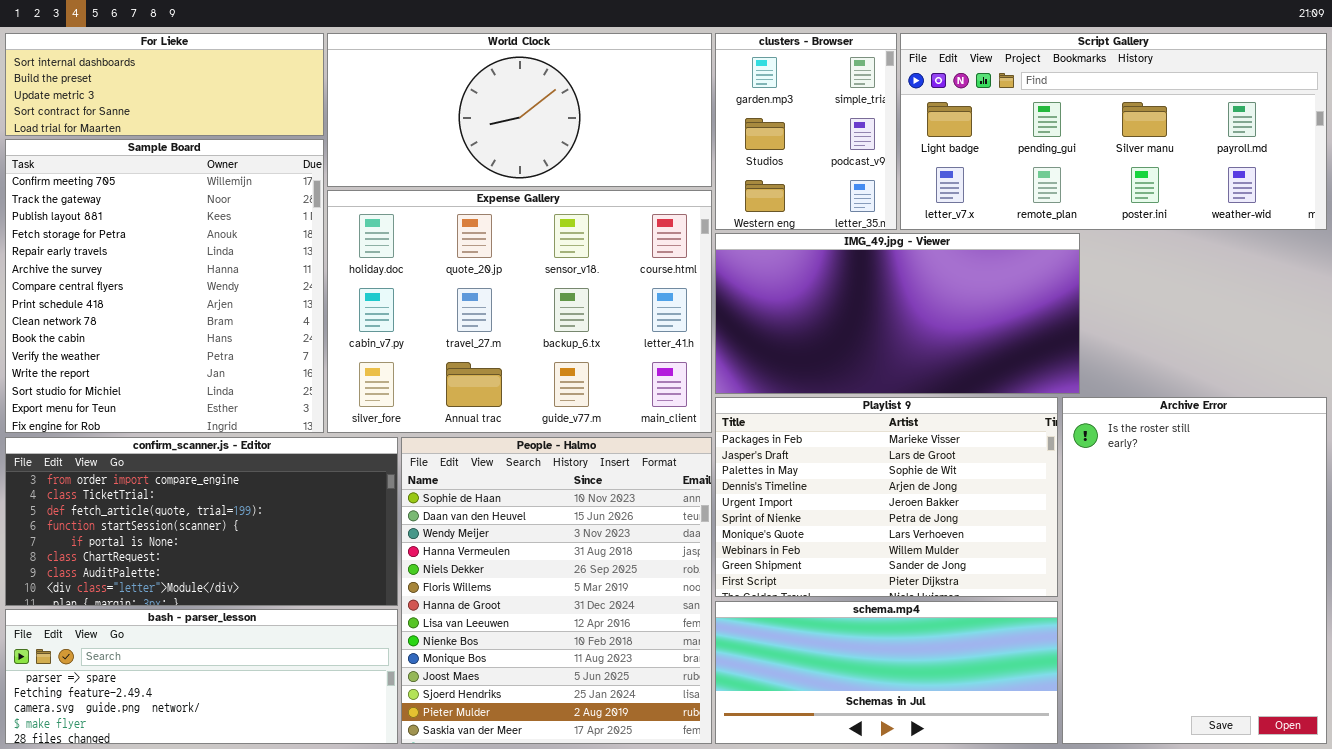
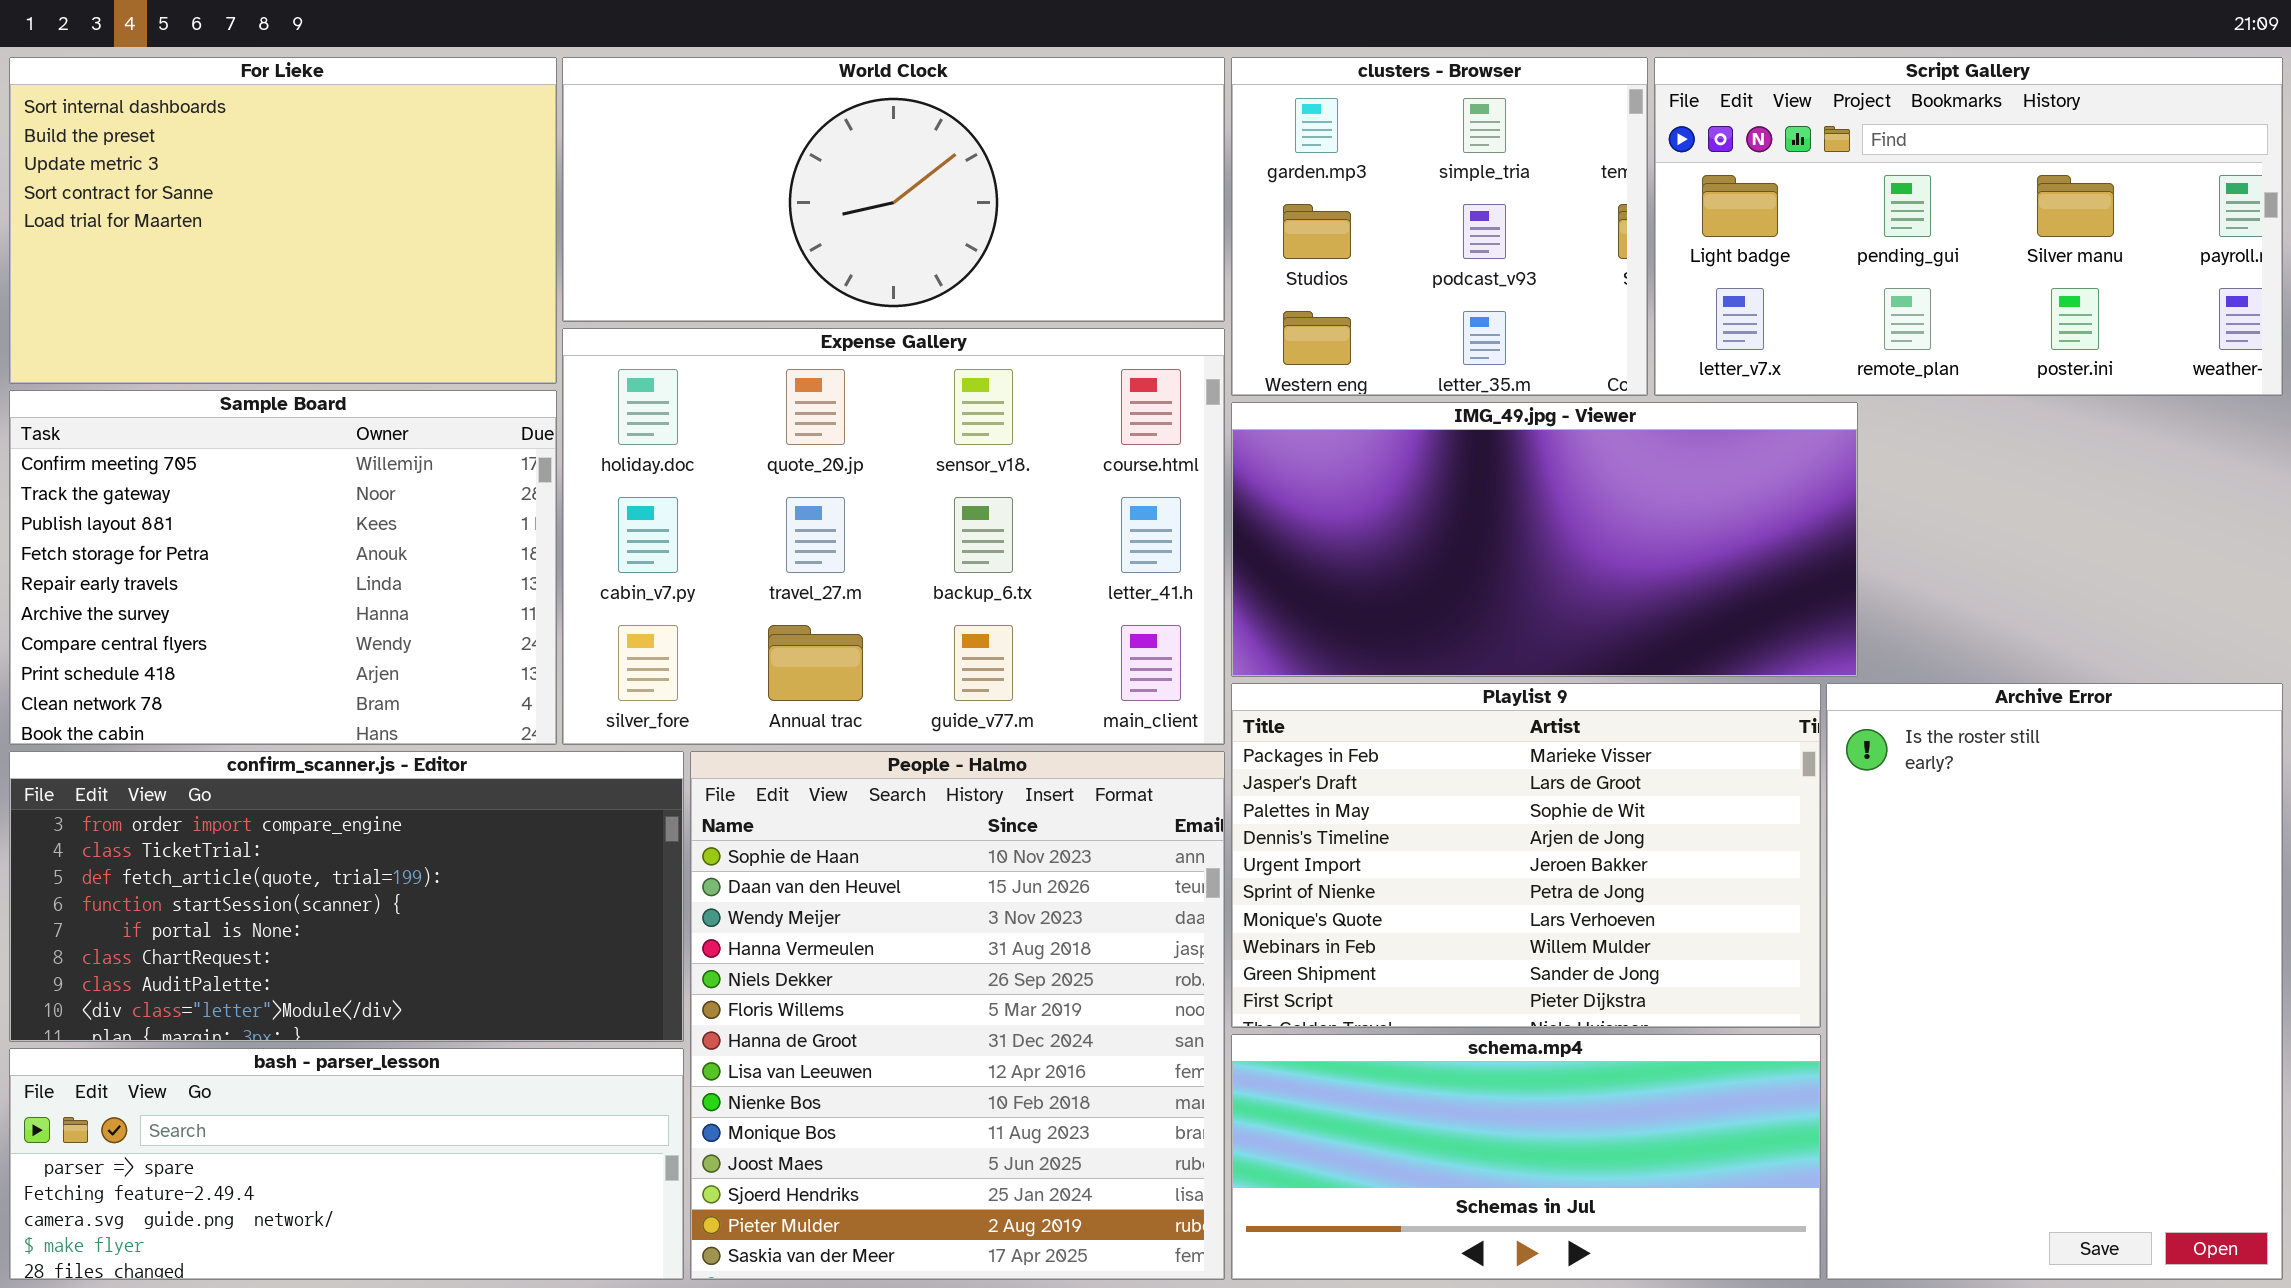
For Lieke: [5,33,324,136] -> [9,57,557,384], resized
clusters - Browser: [715,33,897,230] -> [1231,57,1648,396], resized
Script Gallery: [900,33,1327,230] -> [1654,57,2283,396], resized
Sample Board: [5,139,324,433] -> [9,390,557,745], resized

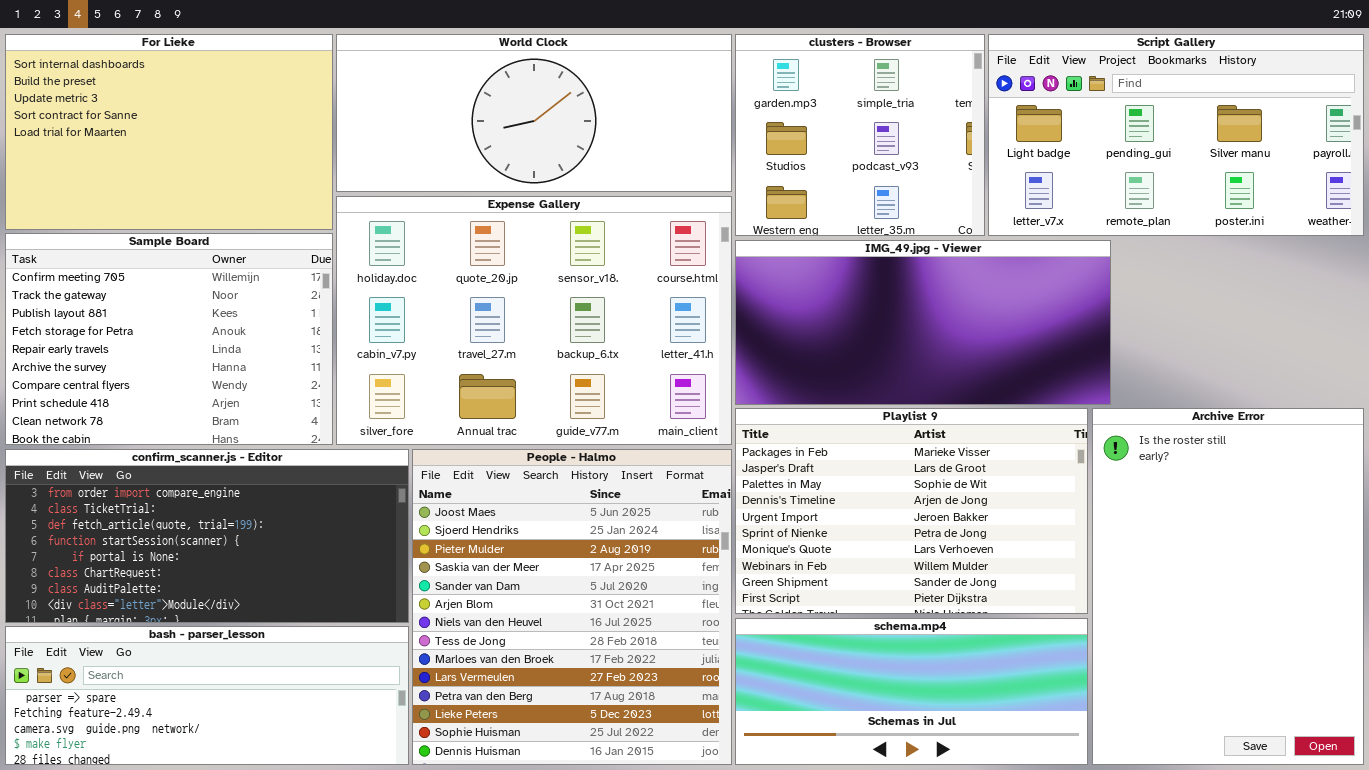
People - Halmo: [690,751,1225,1280] -> [412,449,732,765], scrolled down 10 rows

